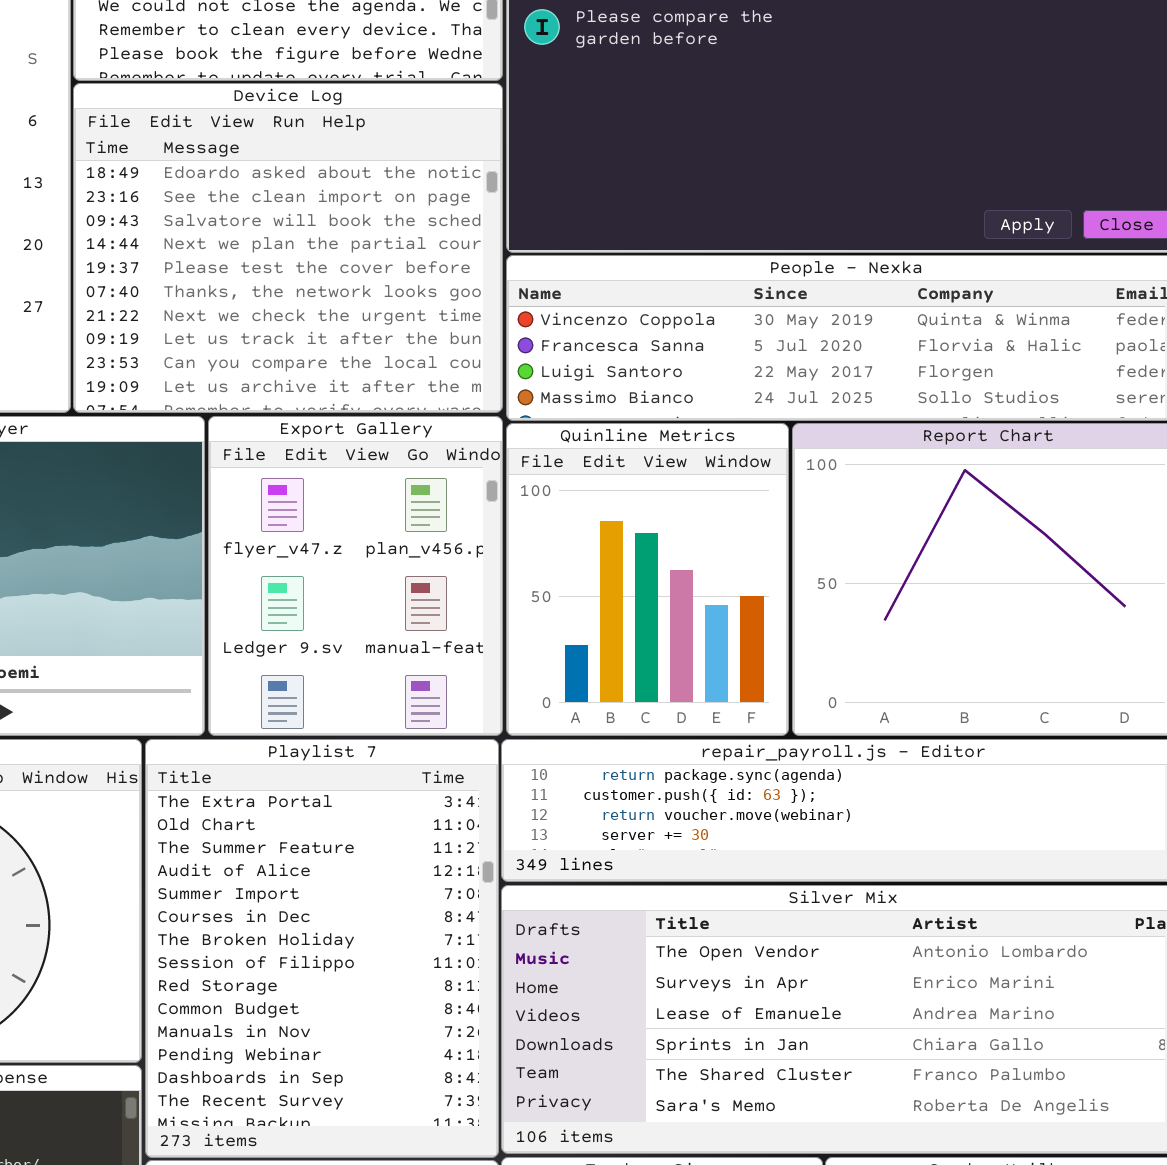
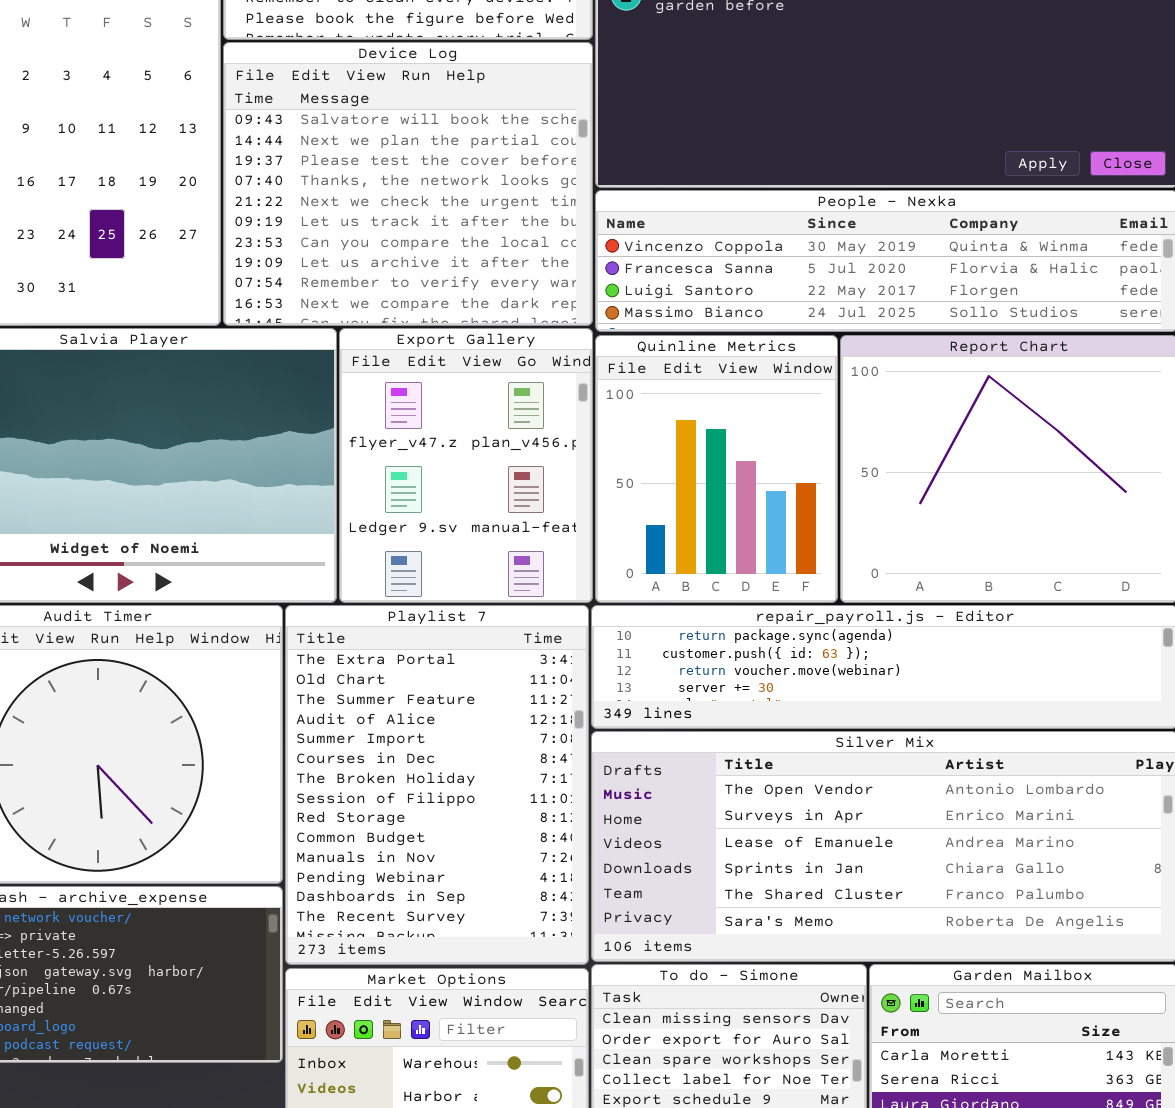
Device Log: [73,83,503,413] -> [223,42,593,326], scrolled down 2 rows

